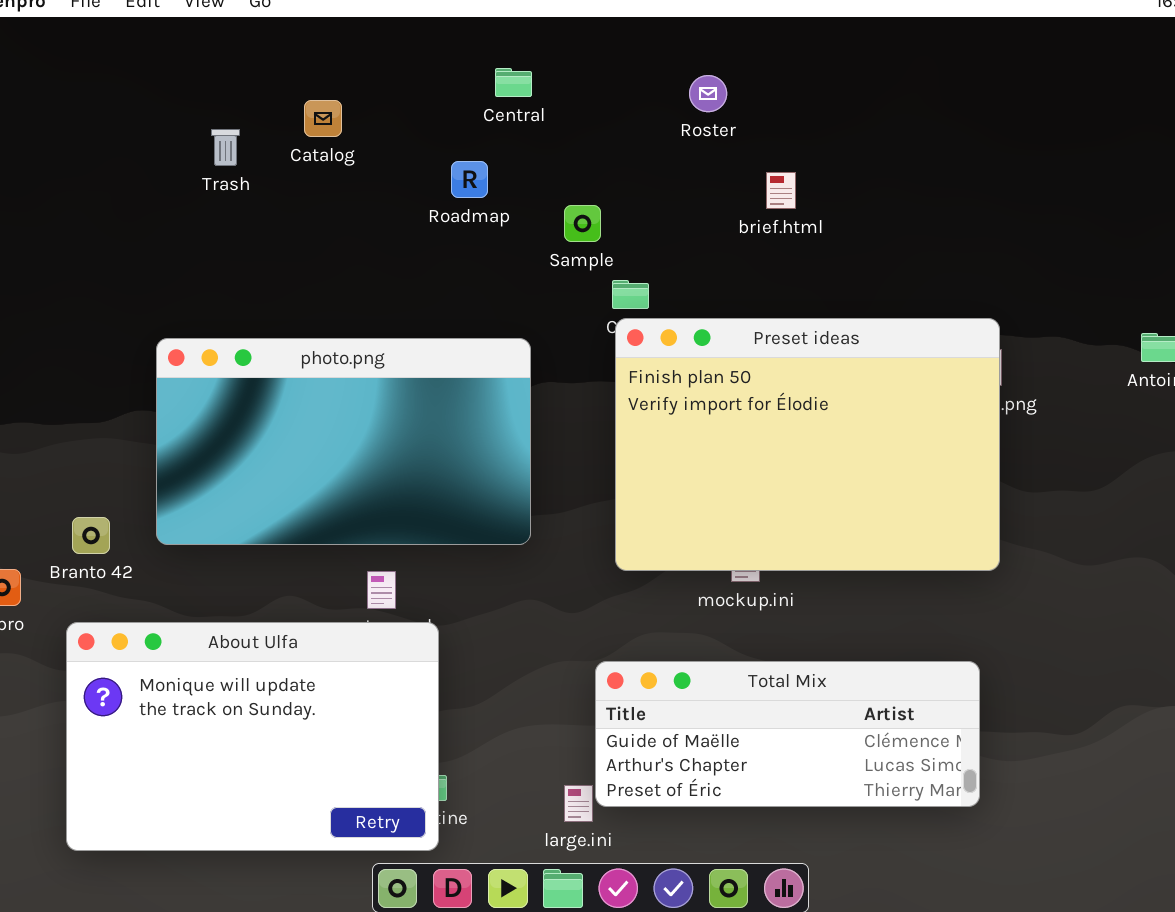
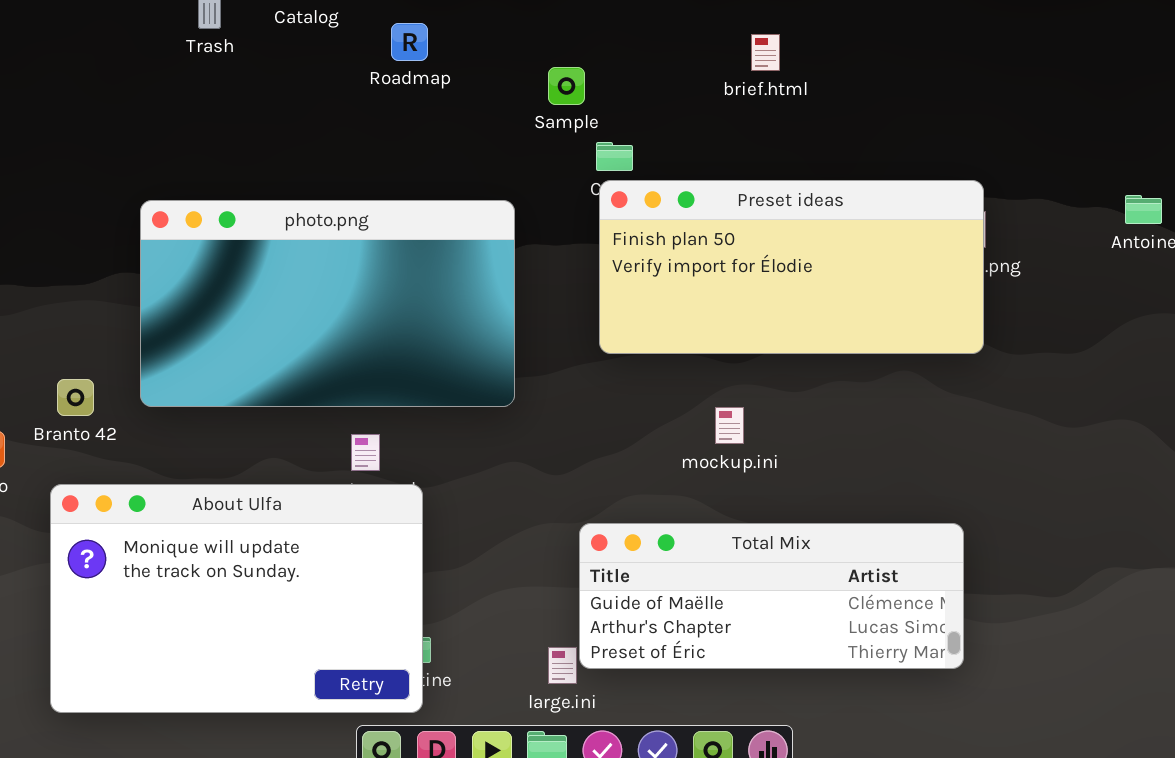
Roadmap: [451,161,488,198] -> [391,23,428,61], moved
Preset ideas: [615,318,1000,571] -> [599,180,984,354], resized

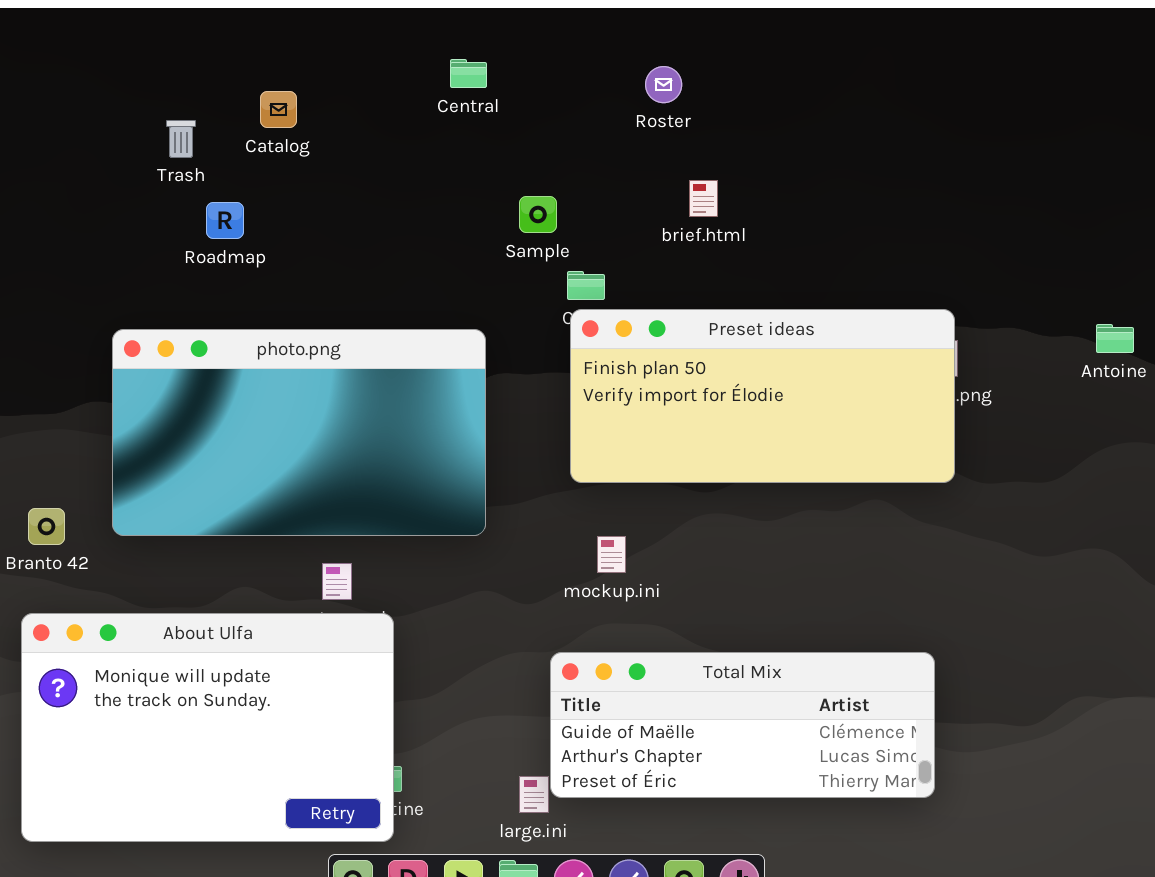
Roadmap: [391,23,428,61] -> [206,202,244,239], moved
brief.html: [751,34,780,71] -> [689,180,718,217], moved
mockup.ini: [715,407,744,444] -> [597,536,626,573], moved

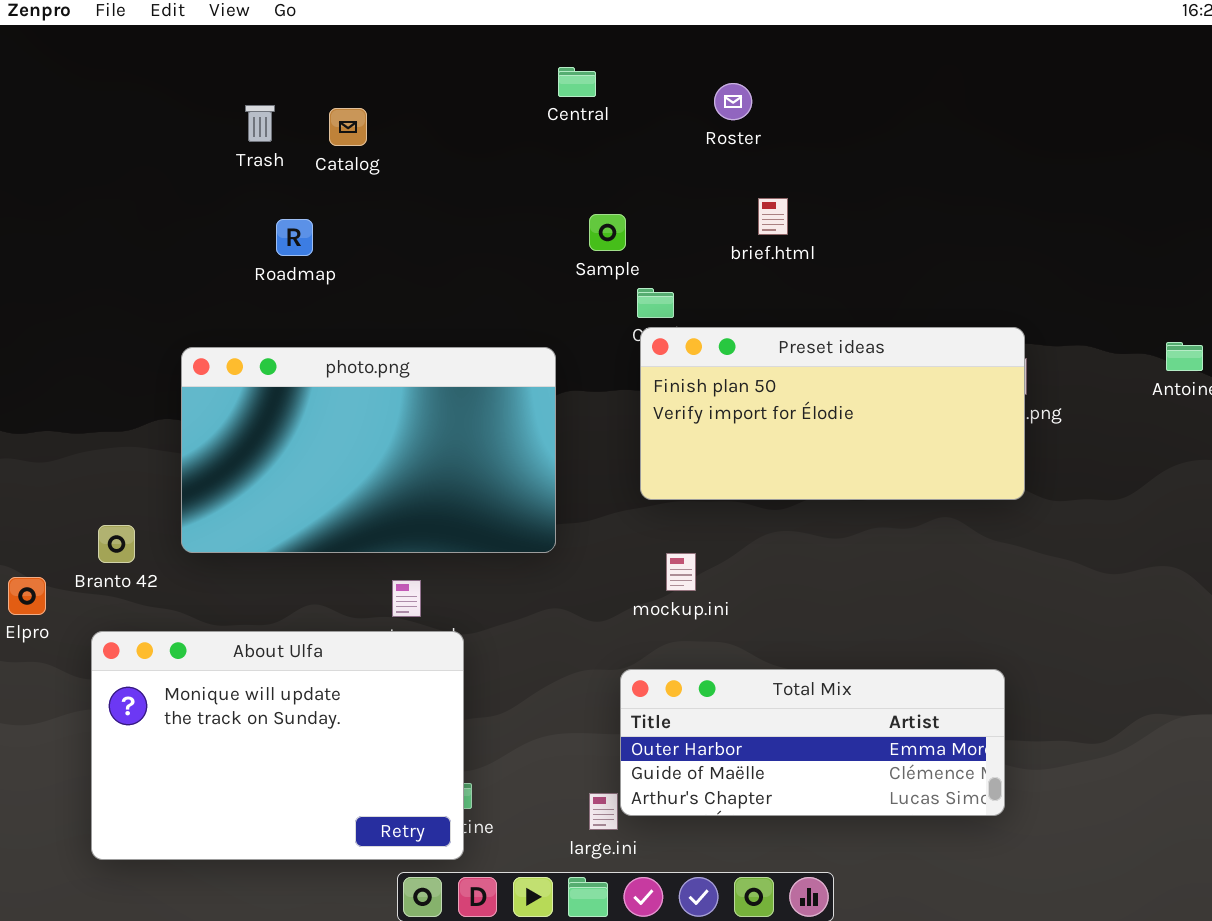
Central: [450,59,487,88] -> [558,67,596,97], moved
Trash: [166,120,196,158] -> [245,105,275,142], moved
Total Mix: [550,652,935,798] -> [620,669,1005,816], scrolled up 1 row

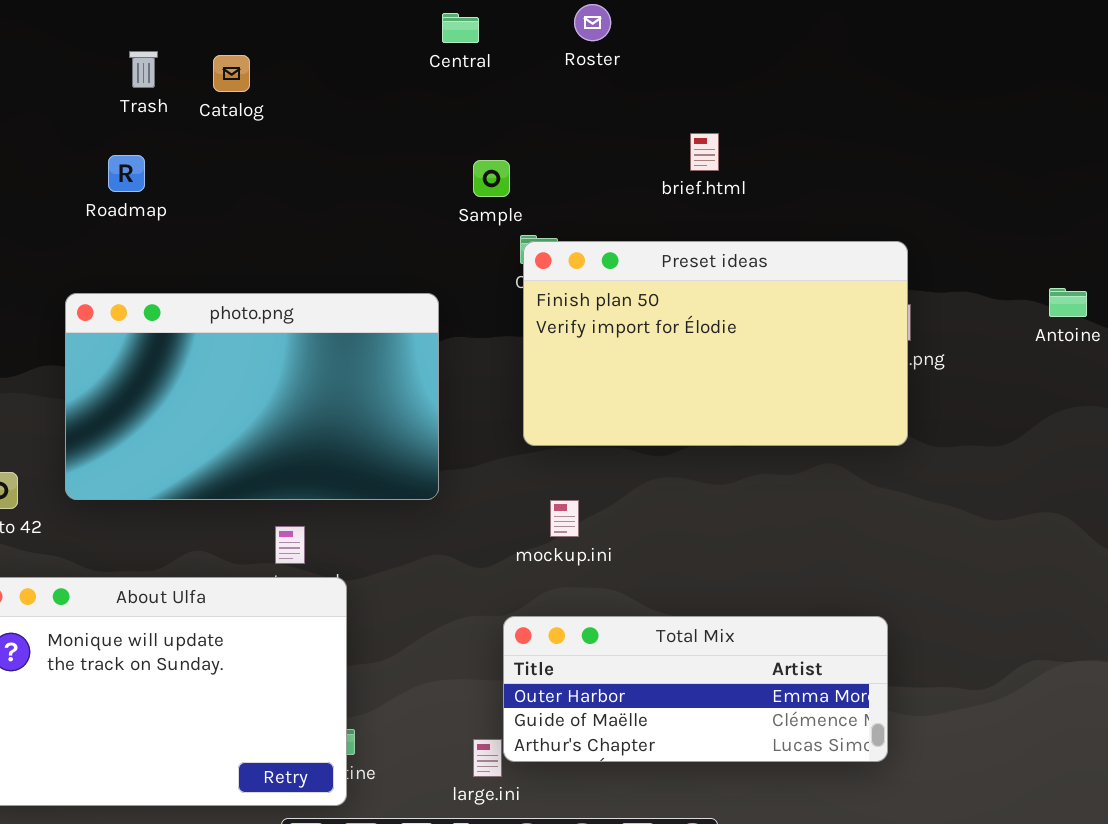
Roster: [714,83,752,120] -> [574,4,611,41], moved
brief.html: [758,198,788,235] -> [690,133,719,171], moved
Roadmap: [276,219,313,256] -> [108,155,145,192], moved
Preset ideas: [640,327,1025,500] -> [523,241,908,446], resized

